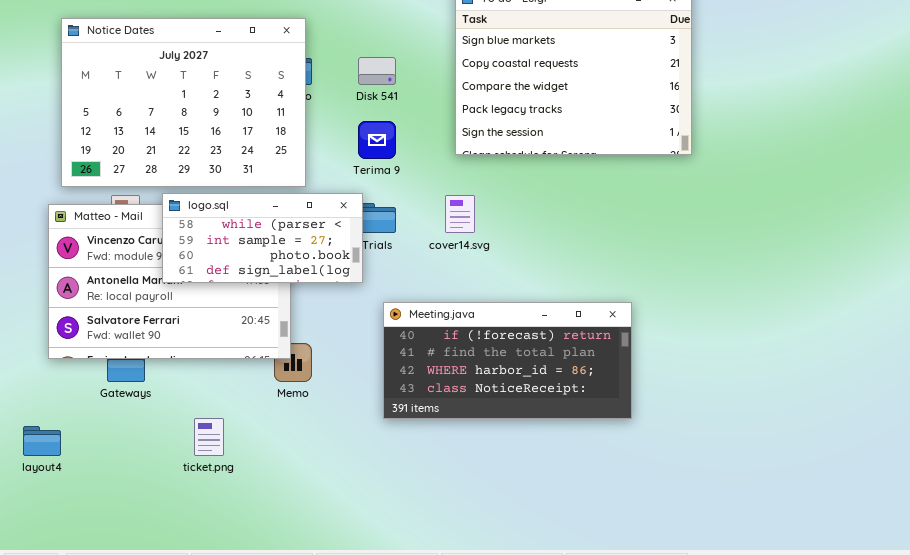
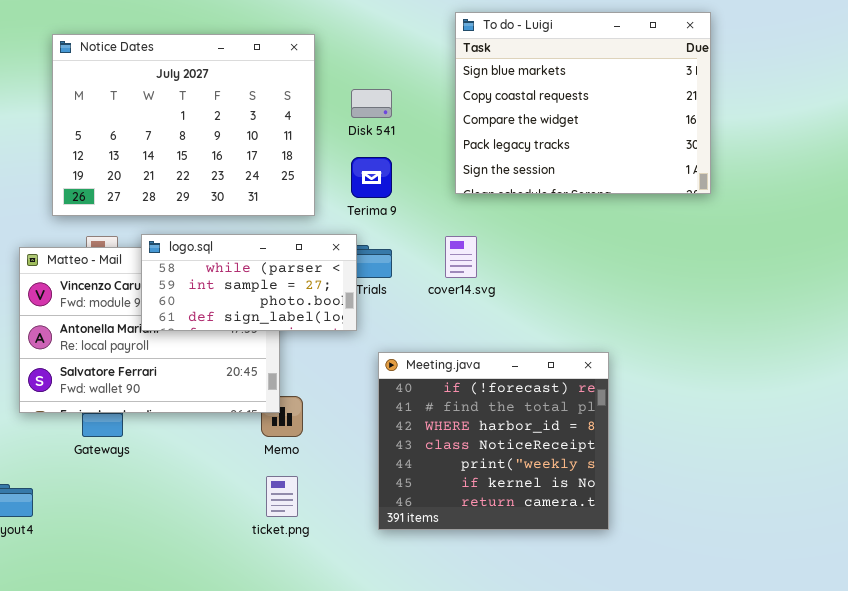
Notice Dates: [61,18,306,187] -> [52,34,315,216], moved
Meeting.java: [383,302,632,419] -> [378,352,609,530], resized
ticket.png: [194,418,224,456] -> [266,476,298,517], moved

